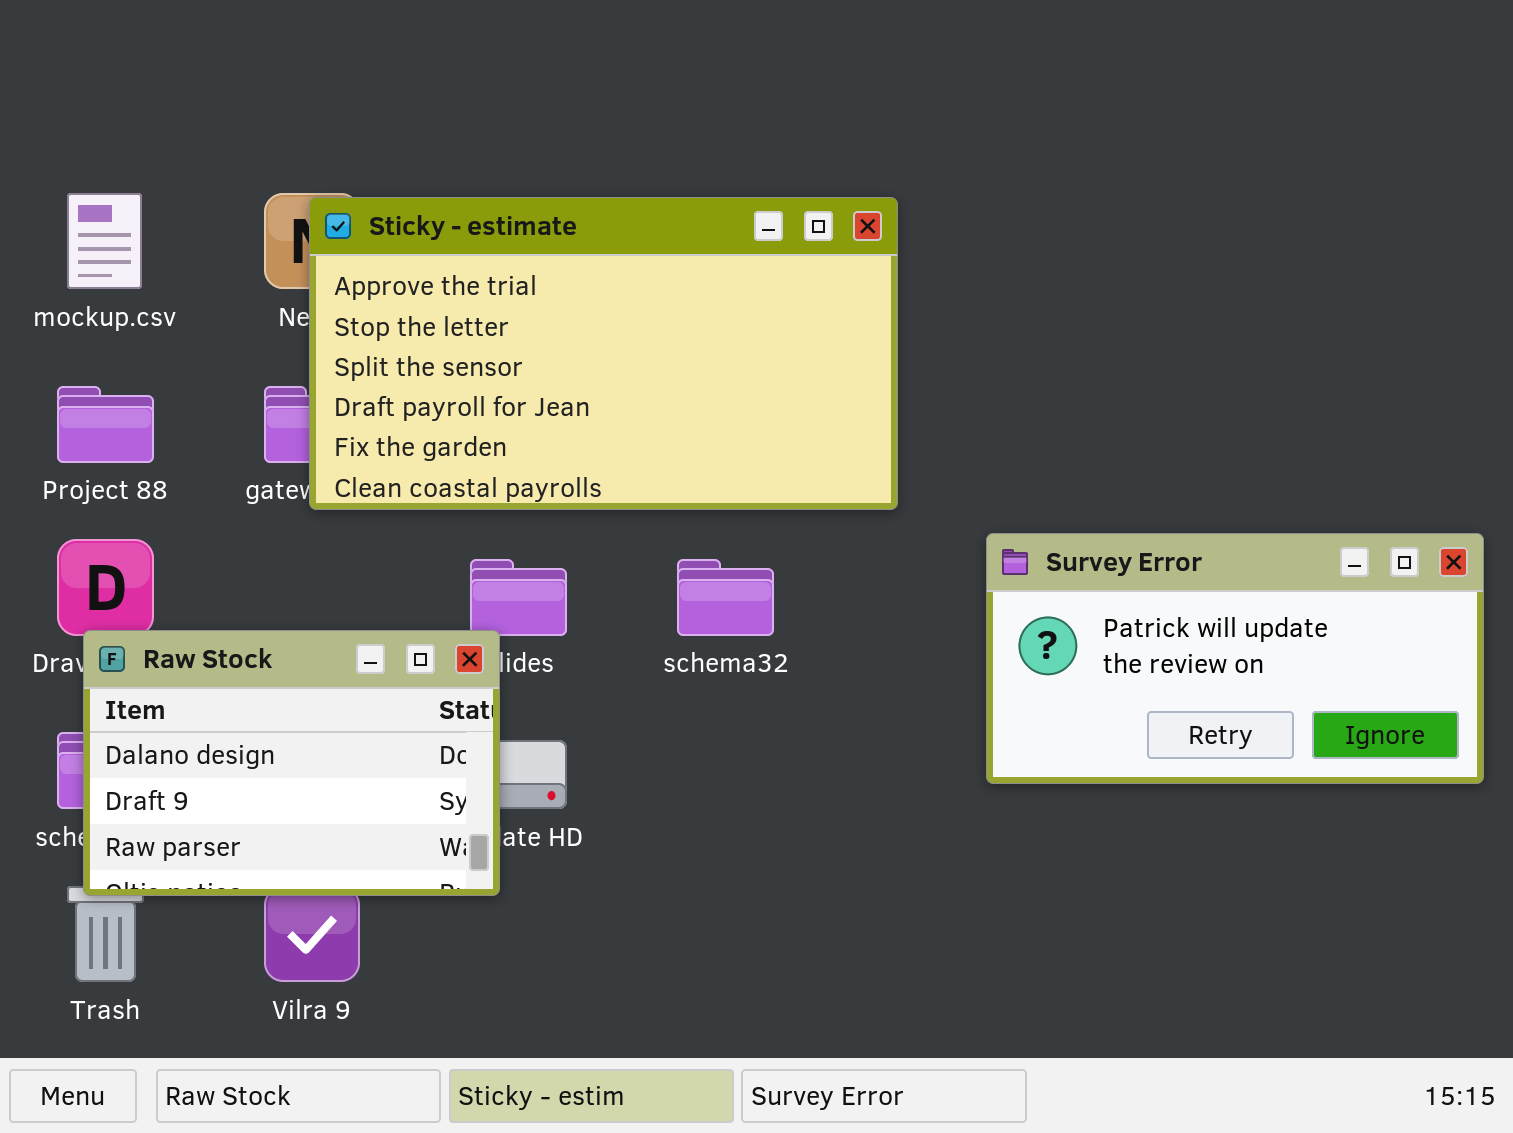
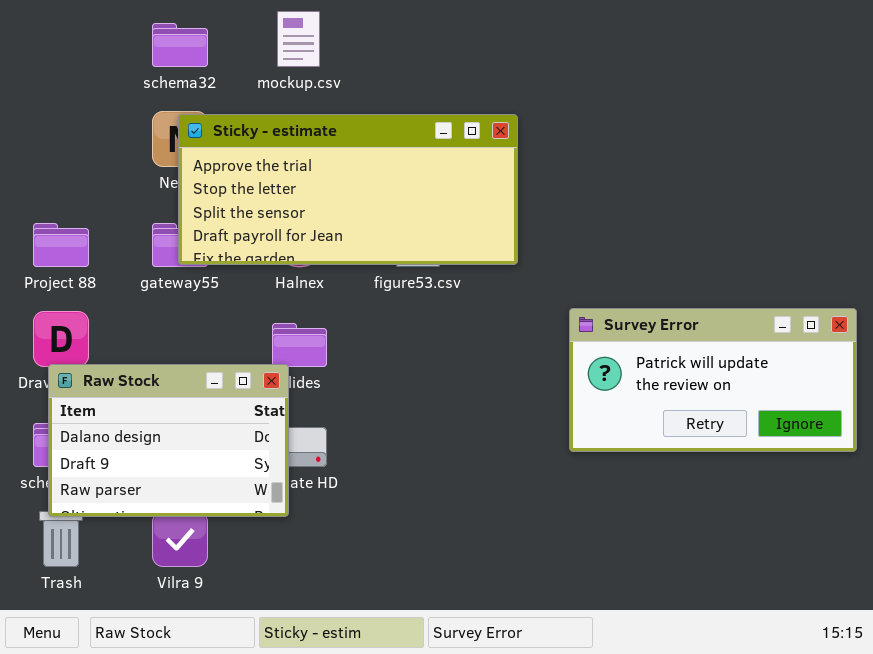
mockup.csv: [67,193,142,289] -> [277,11,320,67], moved
Sticky - estimate: [309,197,898,510] -> [178,114,518,265], resized
schema32: [677,559,774,636] -> [152,23,208,67], moved

